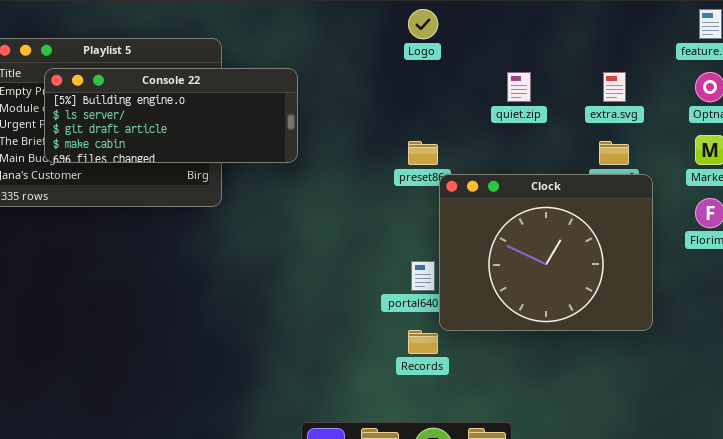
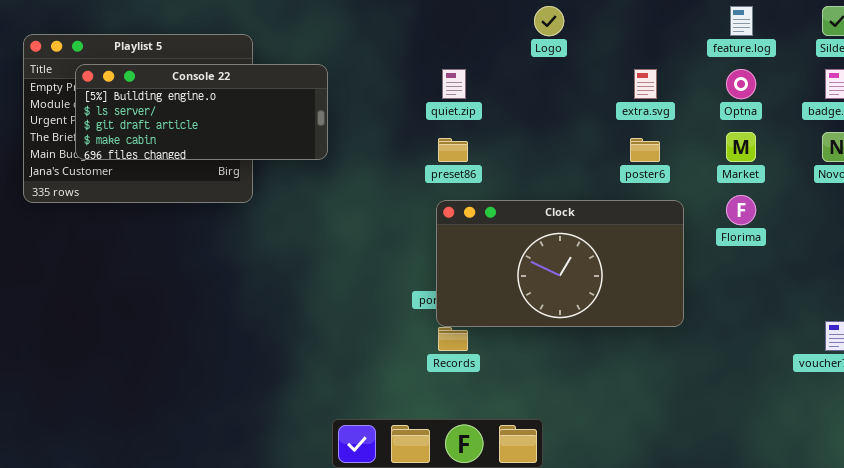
Logo: [408,9,438,39] -> [534,6,564,36], moved
quiet.zip: [507,72,531,102] -> [442,69,466,99], moved
Clock: [439,174,653,331] -> [436,200,684,327], resized

